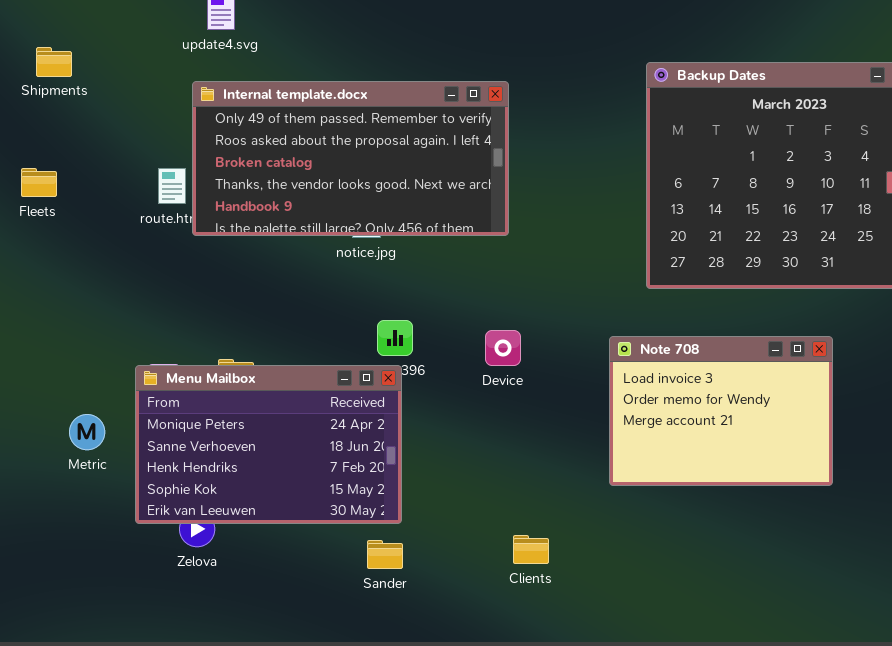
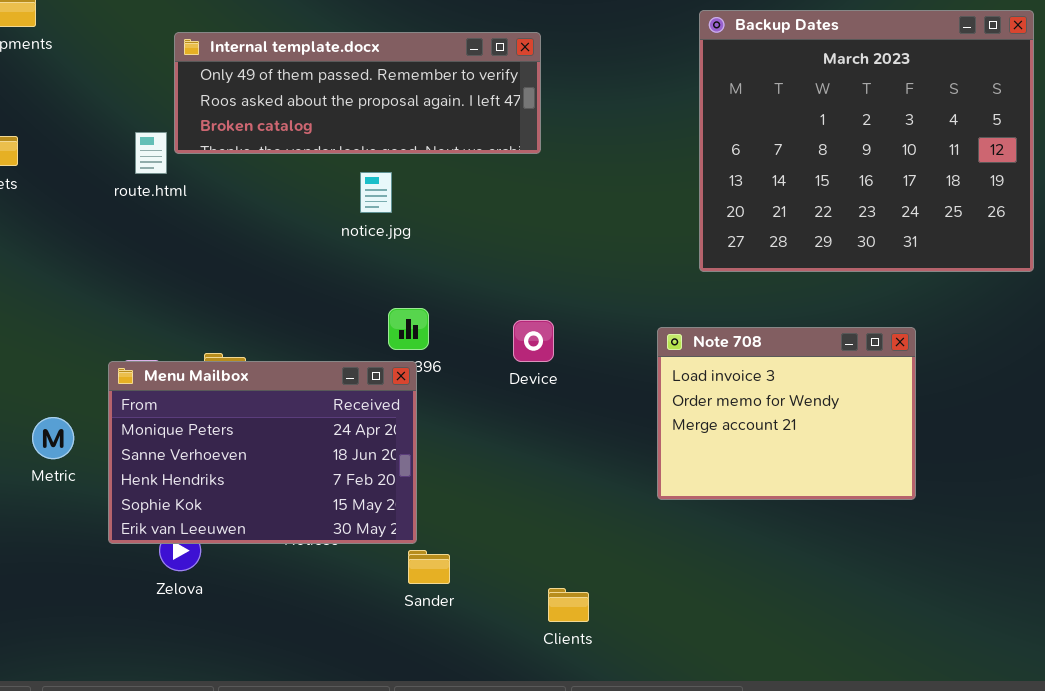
Internal template.docx: [192,81,509,236] -> [174,32,541,154], resized
Clients: [513,535,549,564] -> [548,588,589,622], moved
Sander: [367,540,403,569] -> [408,550,450,584], moved

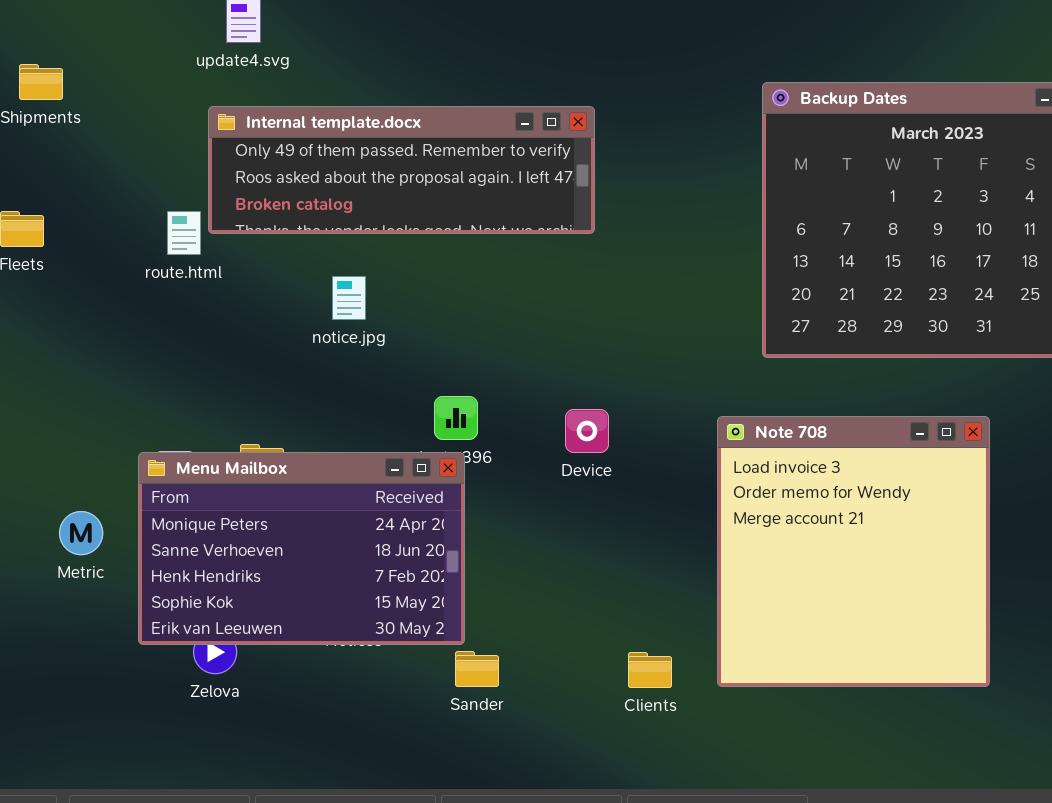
notice.jpg: [360,172,392,213] -> [332,276,366,320], moved
Note 708: [657,327,916,500] -> [717,416,990,687], resized
Clients: [548,588,589,622] -> [628,652,672,688], moved

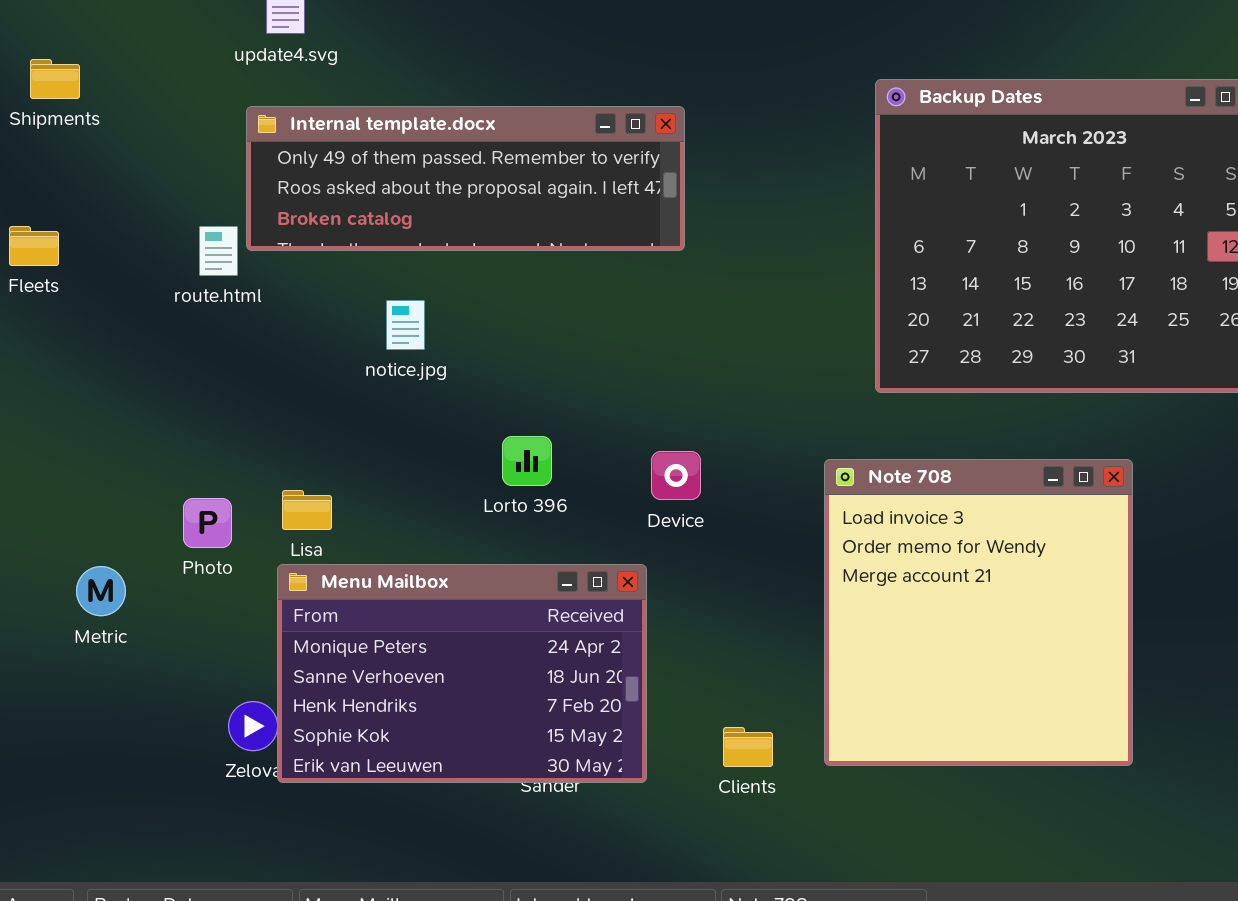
Menu Mailbox: [138,452,465,645] -> [277,564,647,783], moved

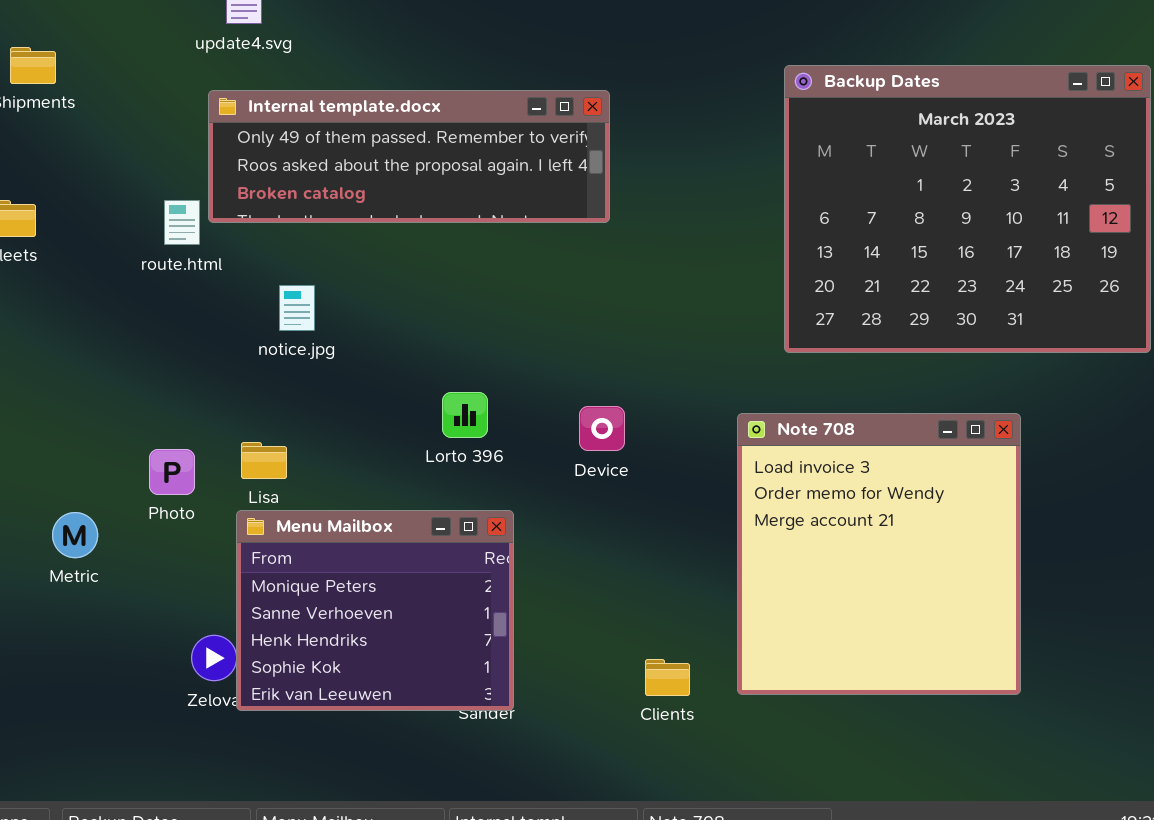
notice.jpg: [386,300,425,350] -> [279,285,315,331], moved
Menu Mailbox: [277,564,647,783] -> [236,510,514,711], resized

